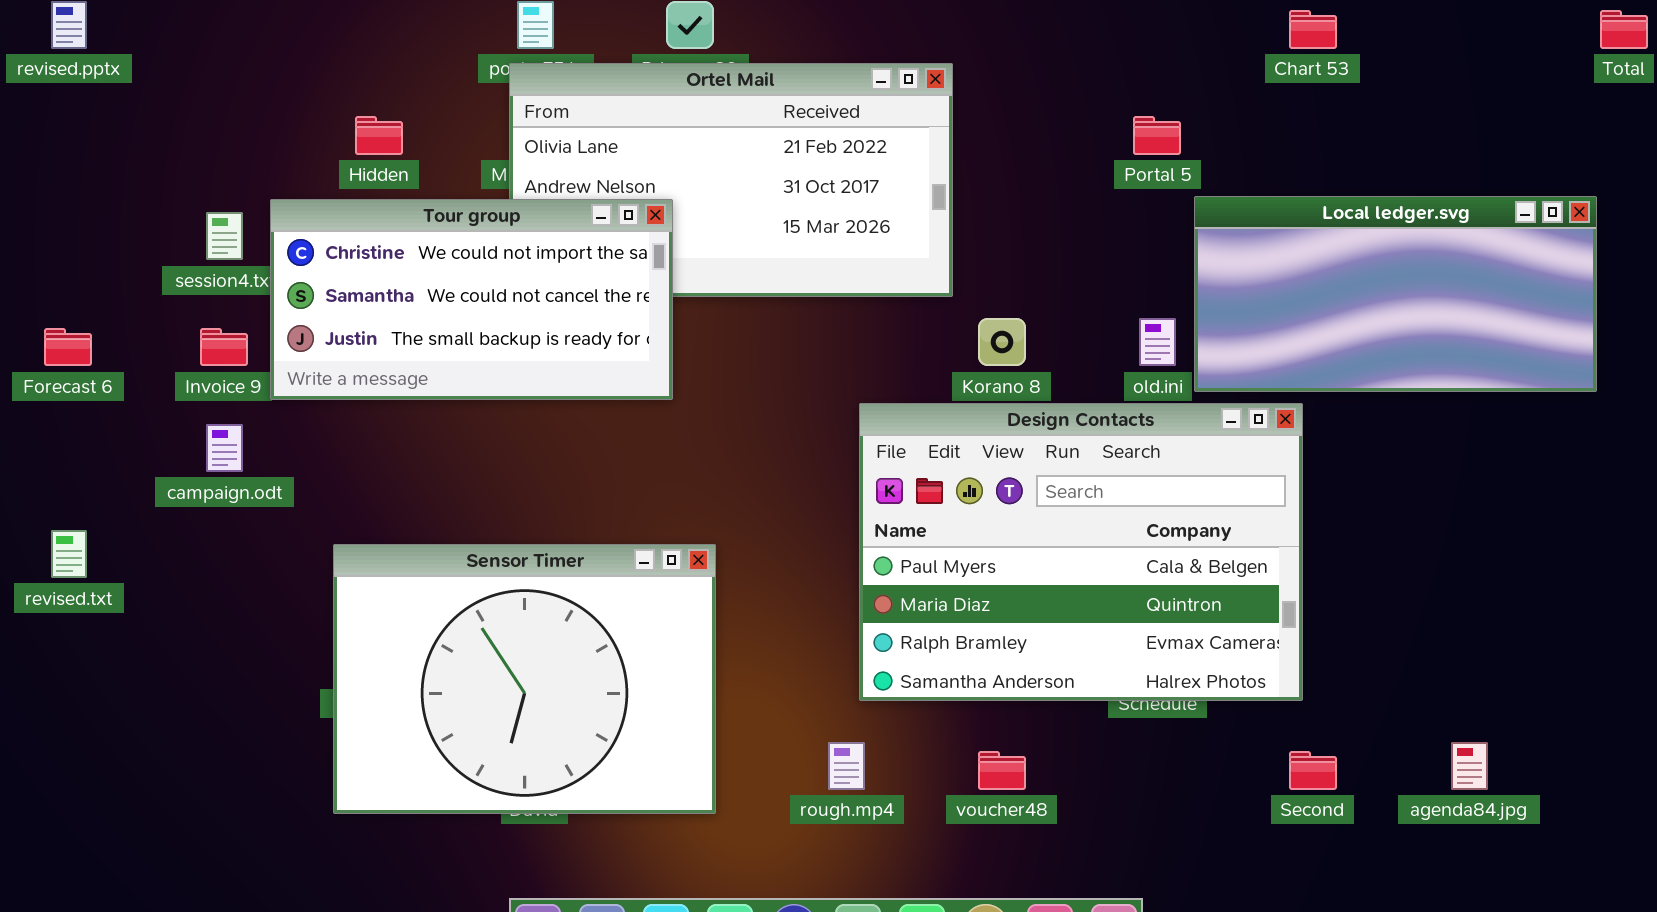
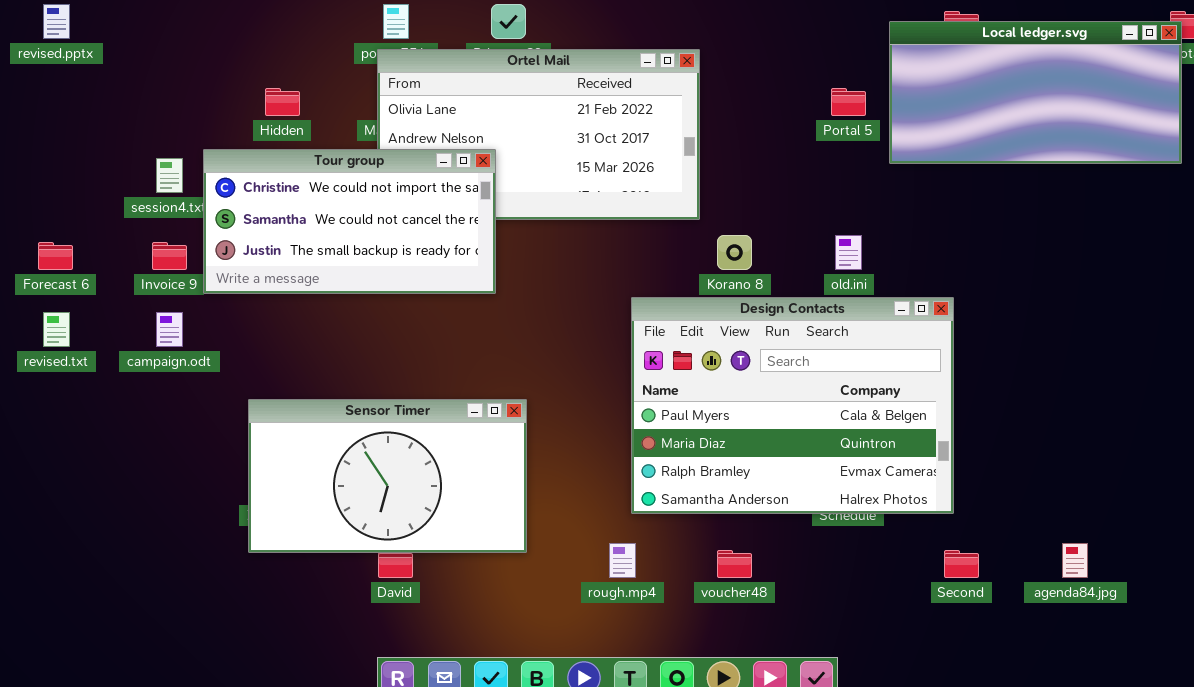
Local ledger.svg: [1194,196,1597,392] -> [889,21,1182,164], moved
revised.txt: [51,530,87,578] -> [43,312,70,347], moved
Sensor Timer: [333,544,716,814] -> [248,399,527,553], resized

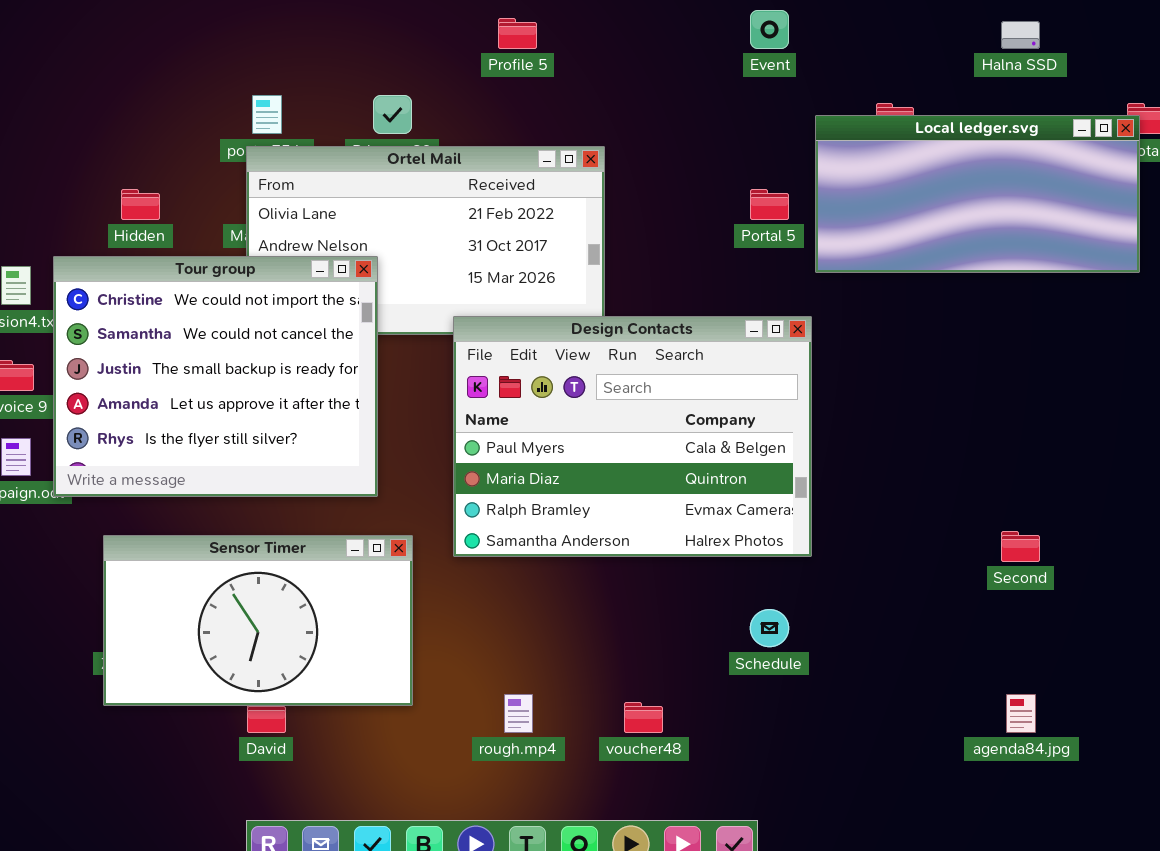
Tour group: [203,149,496,294] -> [53,256,378,497], resized
Design Contacts: [631,297,954,514] -> [453,316,812,557], moved
Second: [944,550,979,578] -> [1001,531,1040,562], moved

